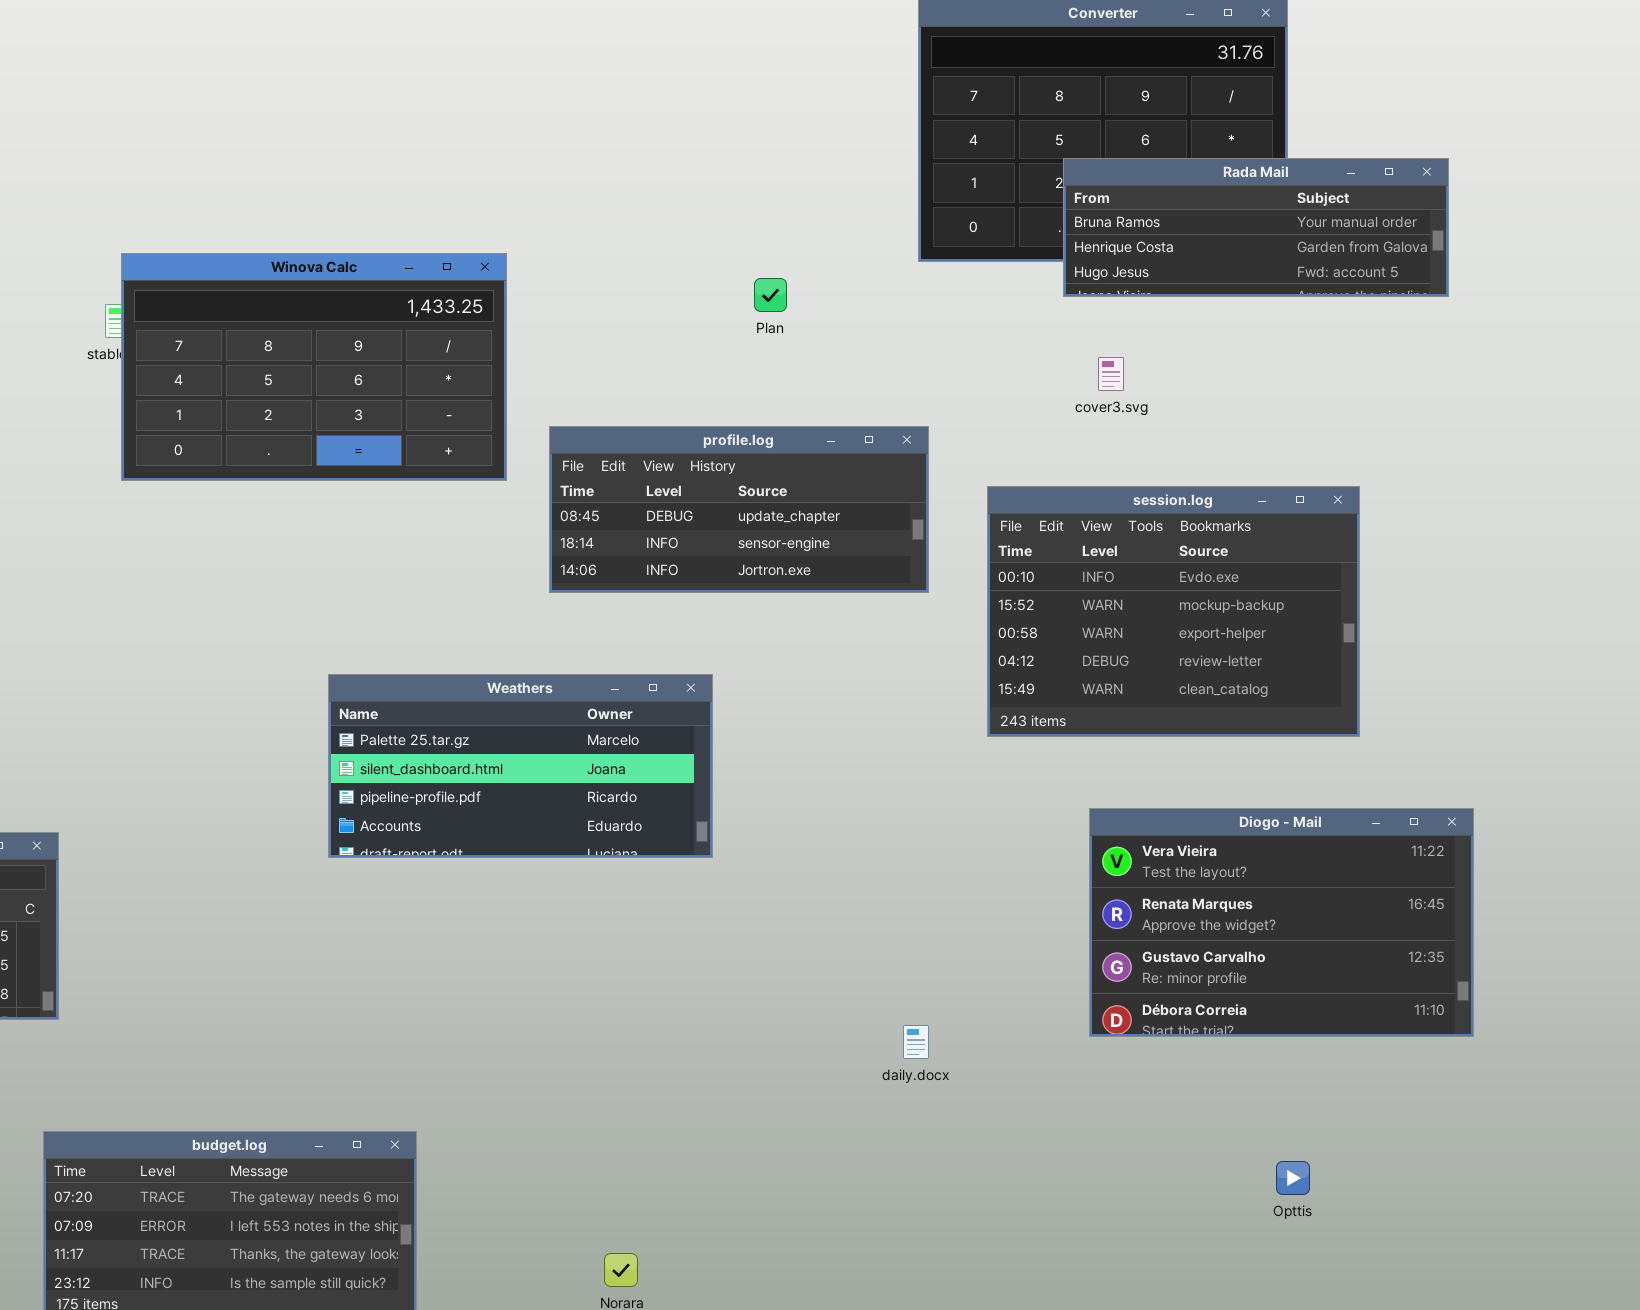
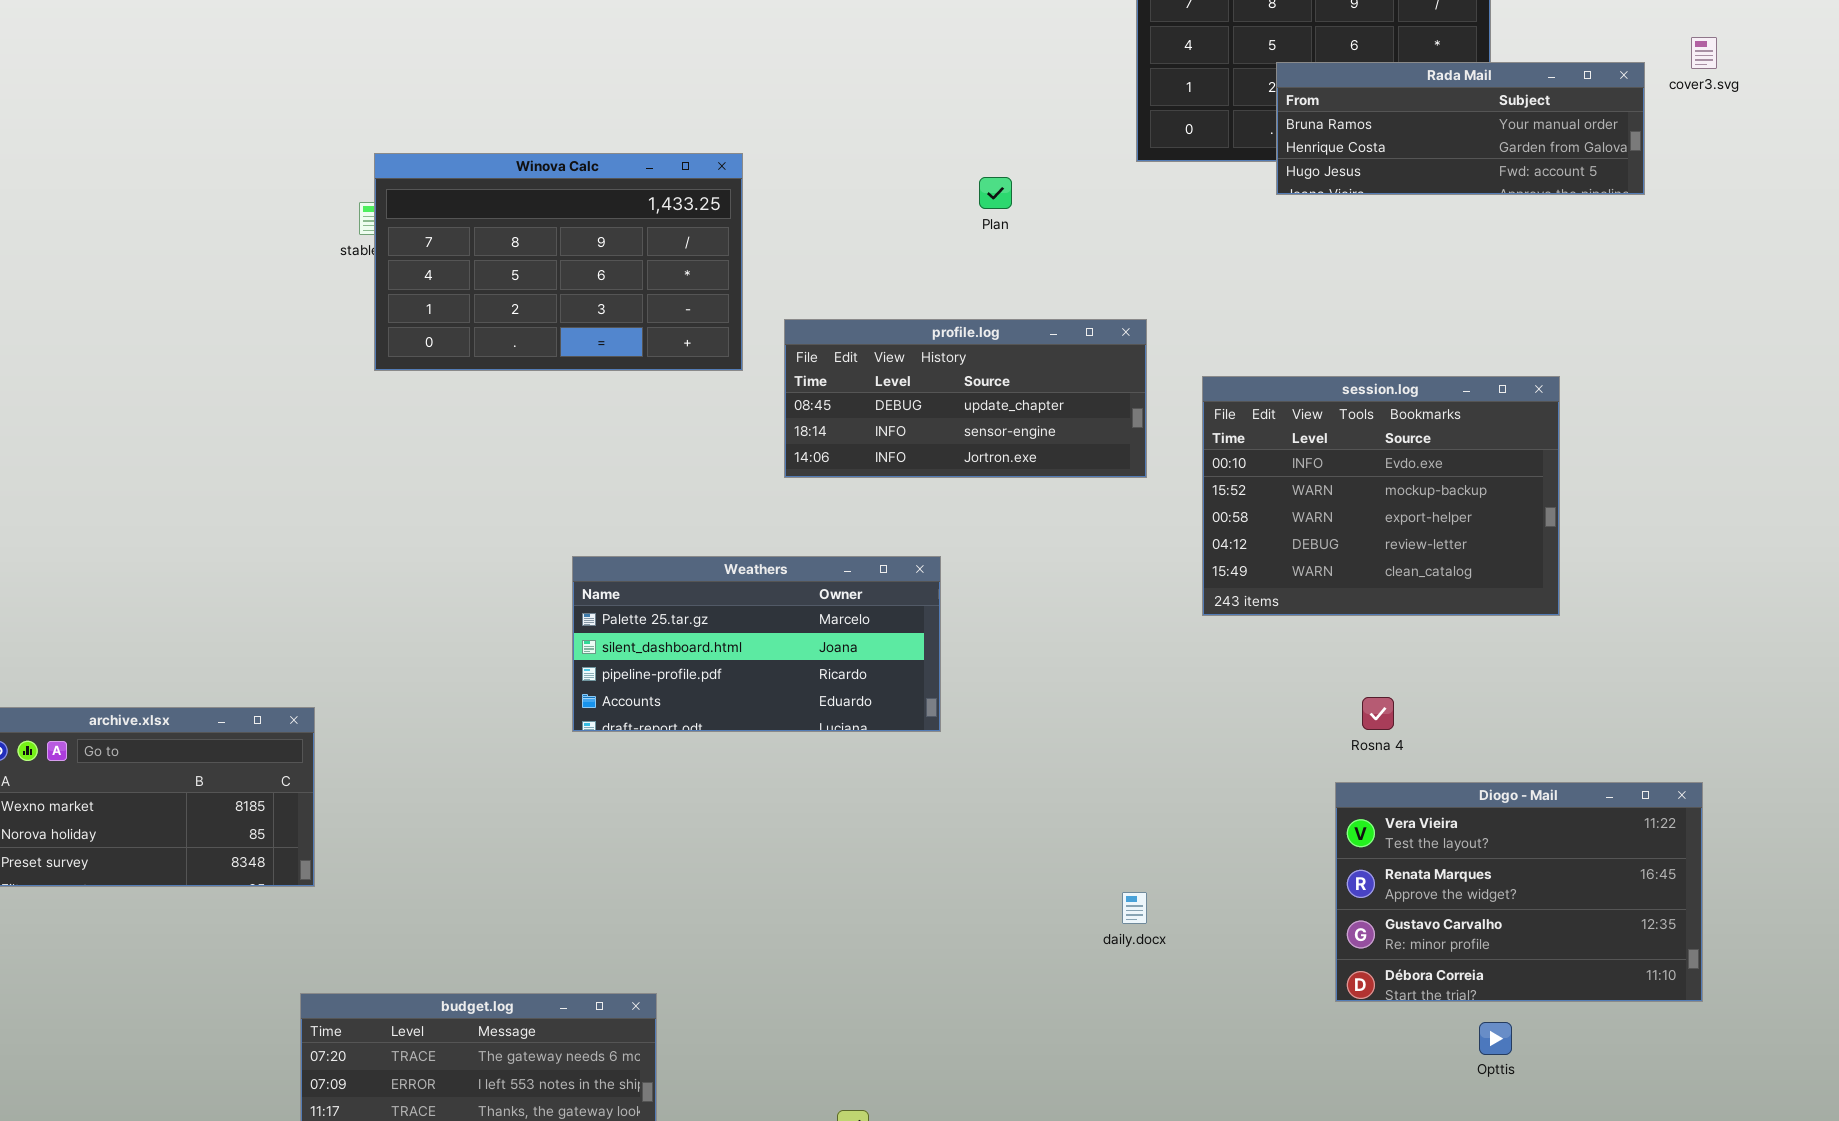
cover3.svg: [1098,357,1124,391] -> [1691,37,1717,69], moved
Diogo - Mail: [1089,808,1474,1037] -> [1335,782,1703,1002], moved

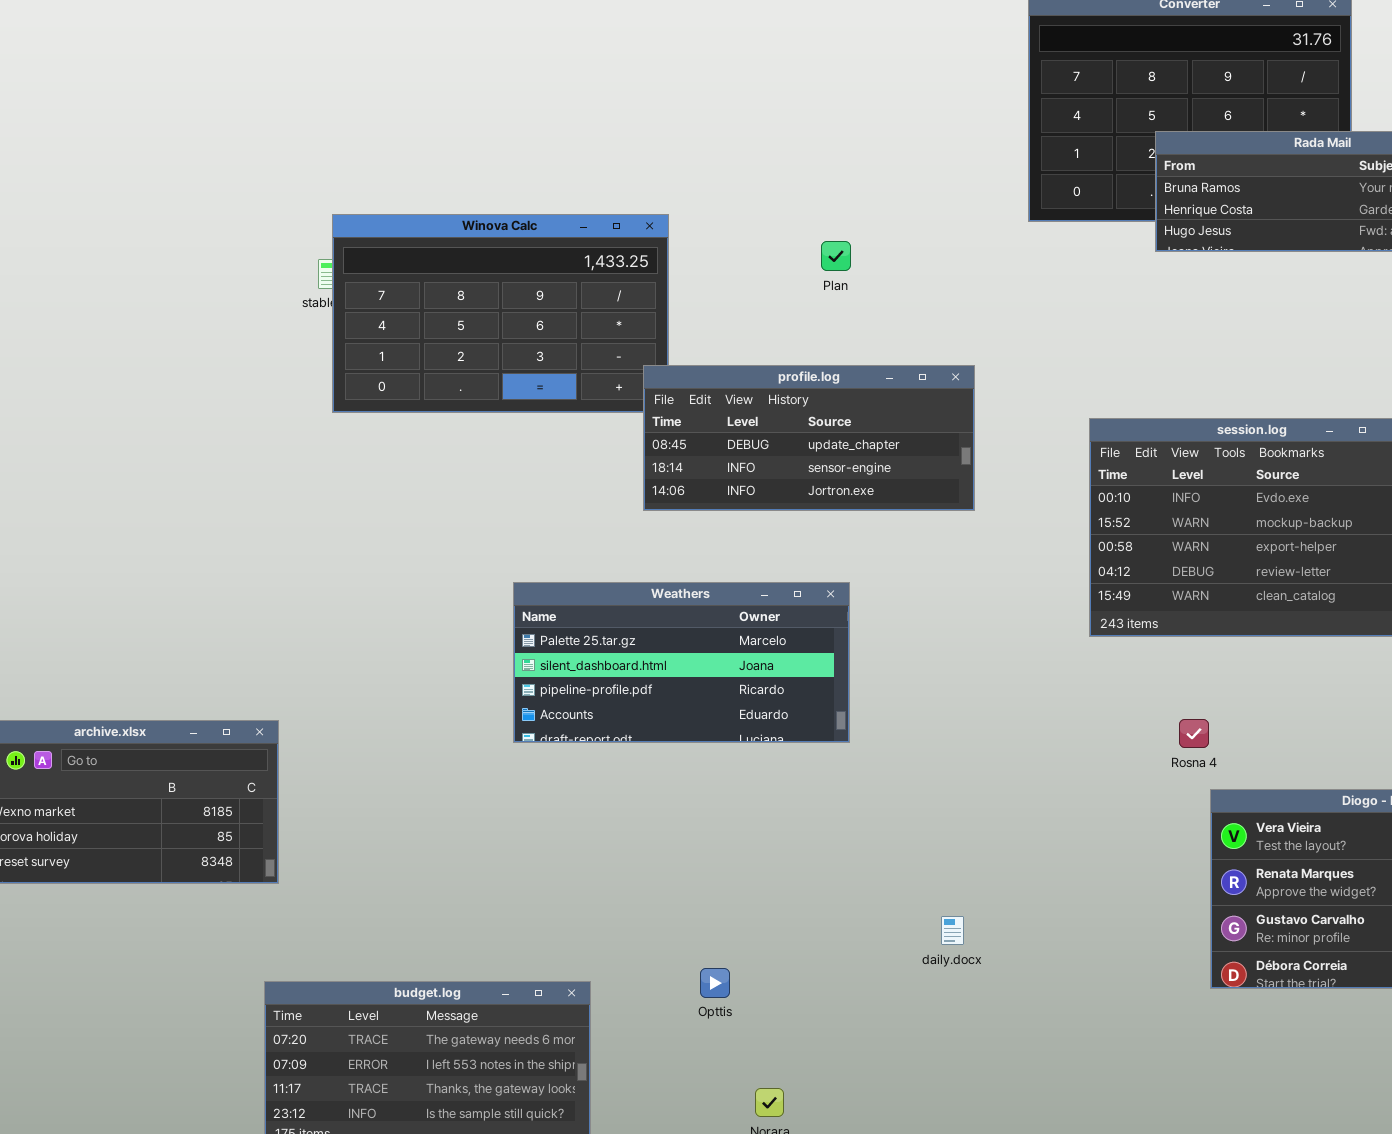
Plan: [979,177,1012,209] -> [821,241,851,271], moved
profile.log: [784,319,1147,478] -> [643,365,975,511], moved
Rosna 4: [1362,697,1394,730] -> [1179,719,1209,748], moved
daily.docx: [1122,892,1147,924] -> [941,916,964,945], moved
Opttis: [1479,1022,1512,1055] -> [700,968,730,998], moved

